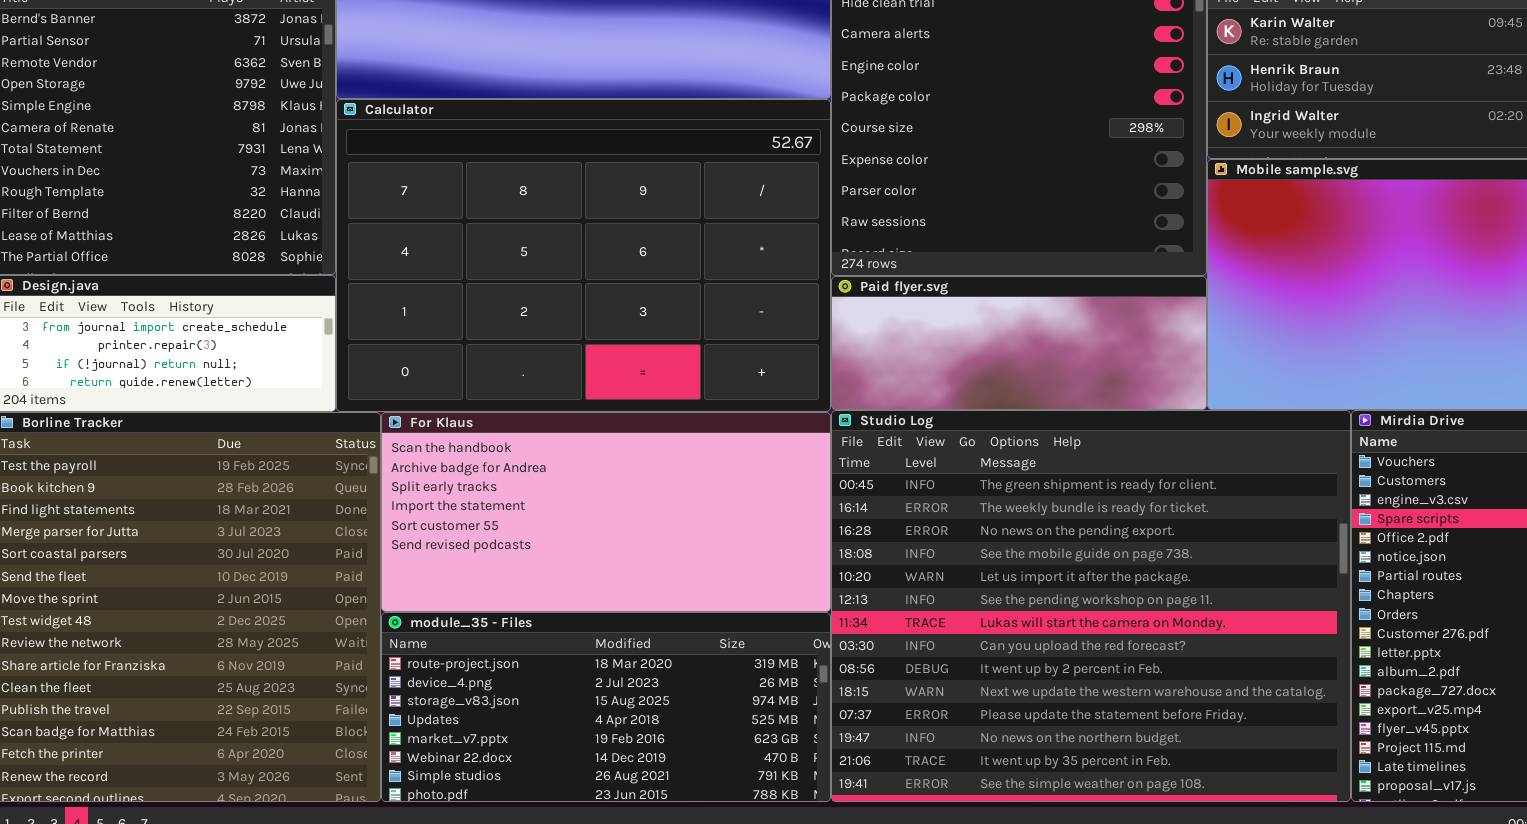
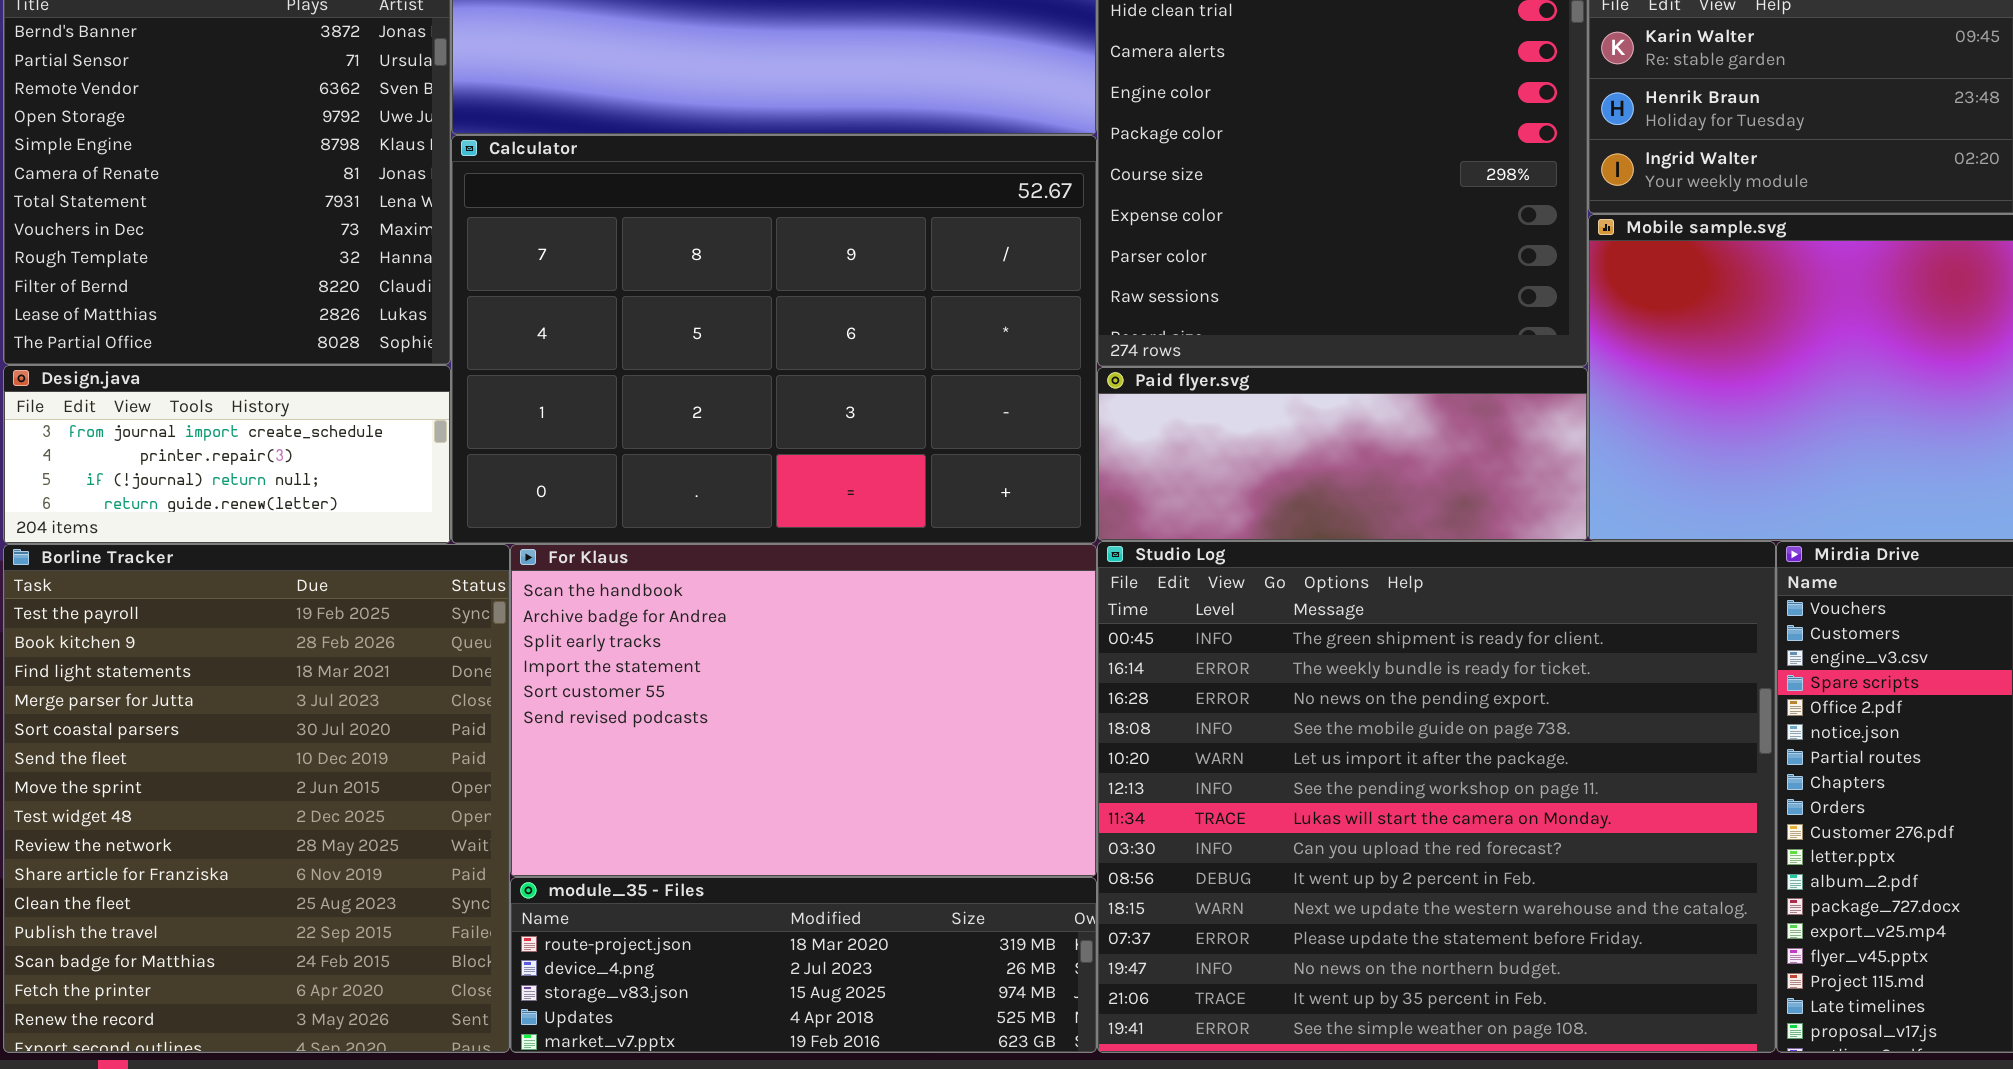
For Klaus: [381,412,831,612] -> [510,544,1097,877], resized
module_35 - Files: [381,612,831,802] -> [510,877,1097,1053], resized

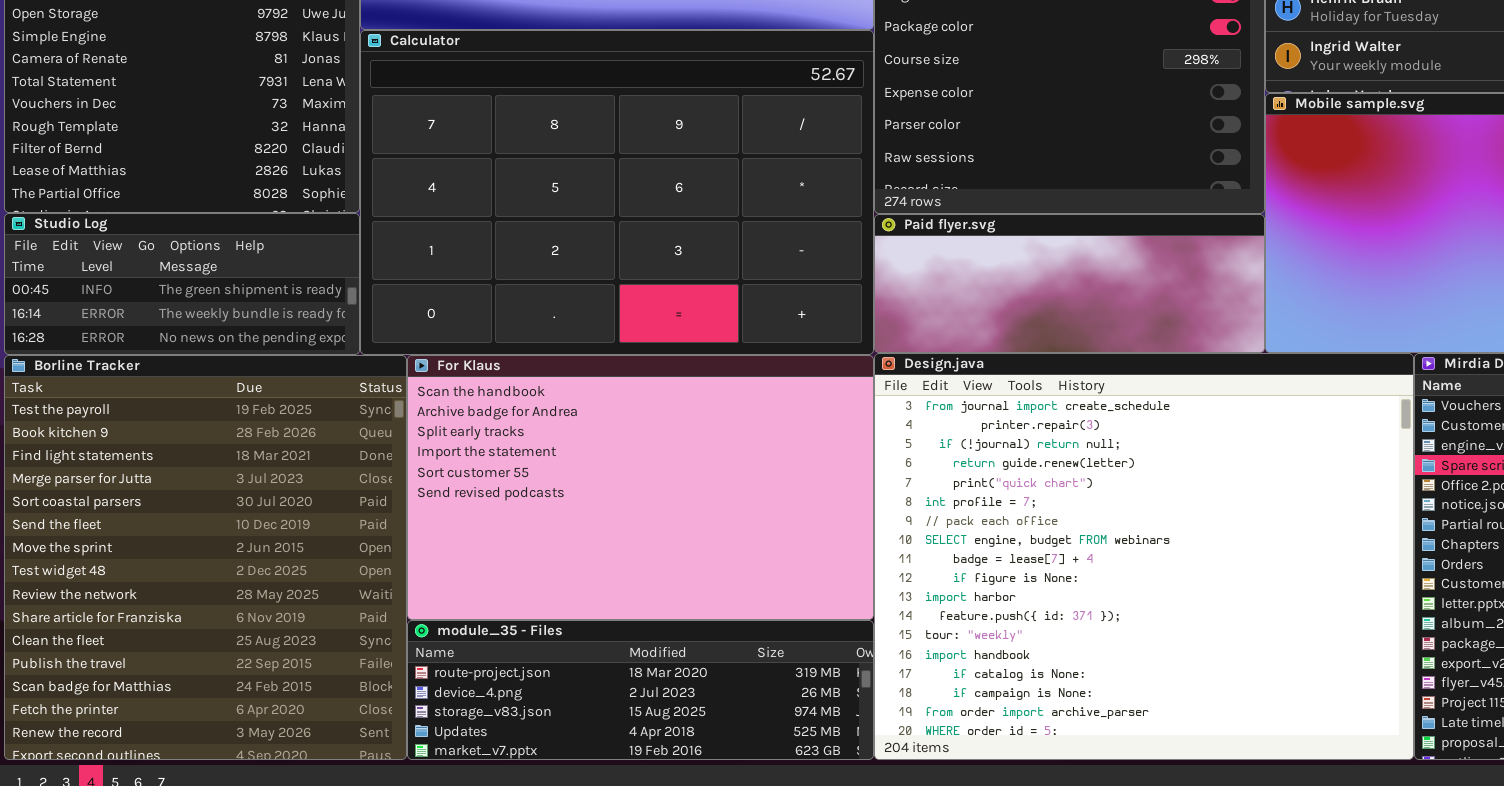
Design.java: [3,365,451,544] -> [874,353,1414,760], moved, resized
Studio Log: [1097,541,1776,1053] -> [4,213,360,355], moved, resized

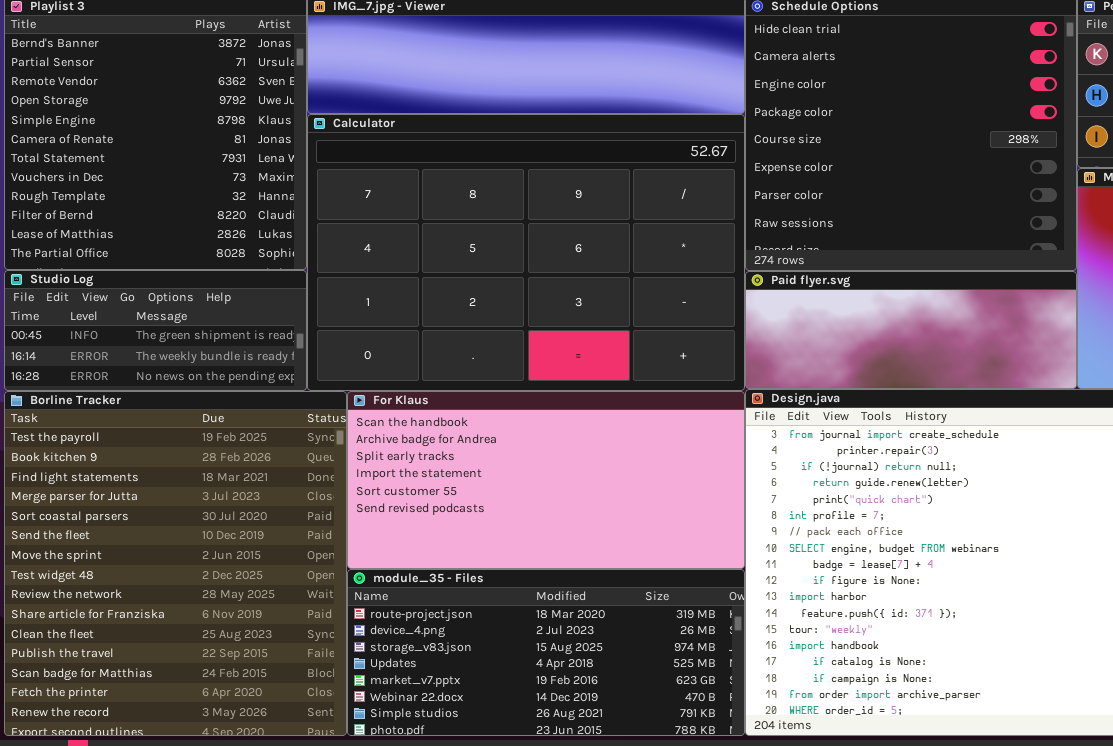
For Klaus: [407,355,874,620] -> [347,391,745,569], resized
module_35 - Files: [407,620,874,760] -> [347,569,745,736], resized

